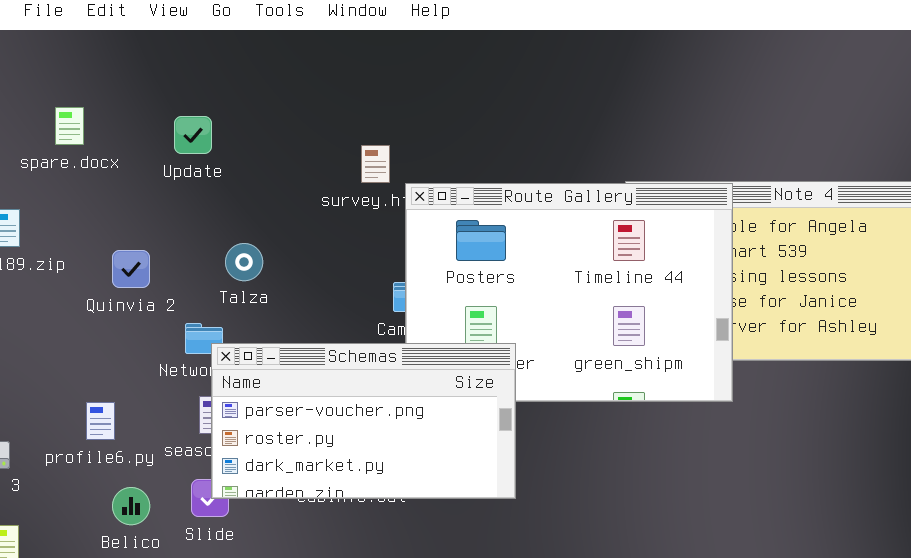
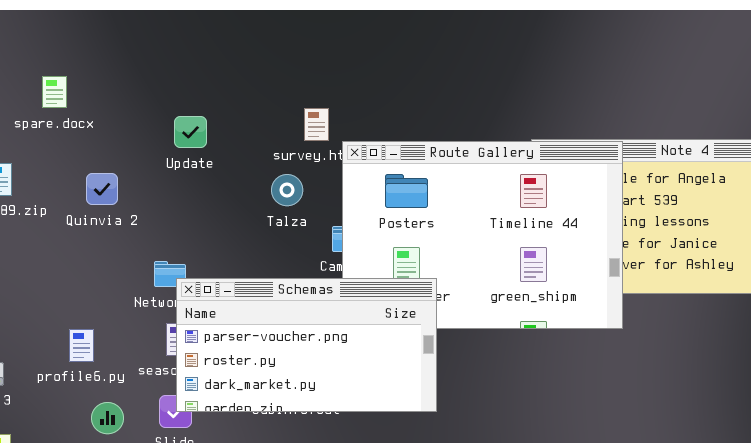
Update: [174,116,212,154] -> [174,116,207,148], moved
Talza: [225,243,263,281] -> [271,174,303,206], moved
Quinvia 2: [112,250,150,288] -> [86,173,118,205], moved

